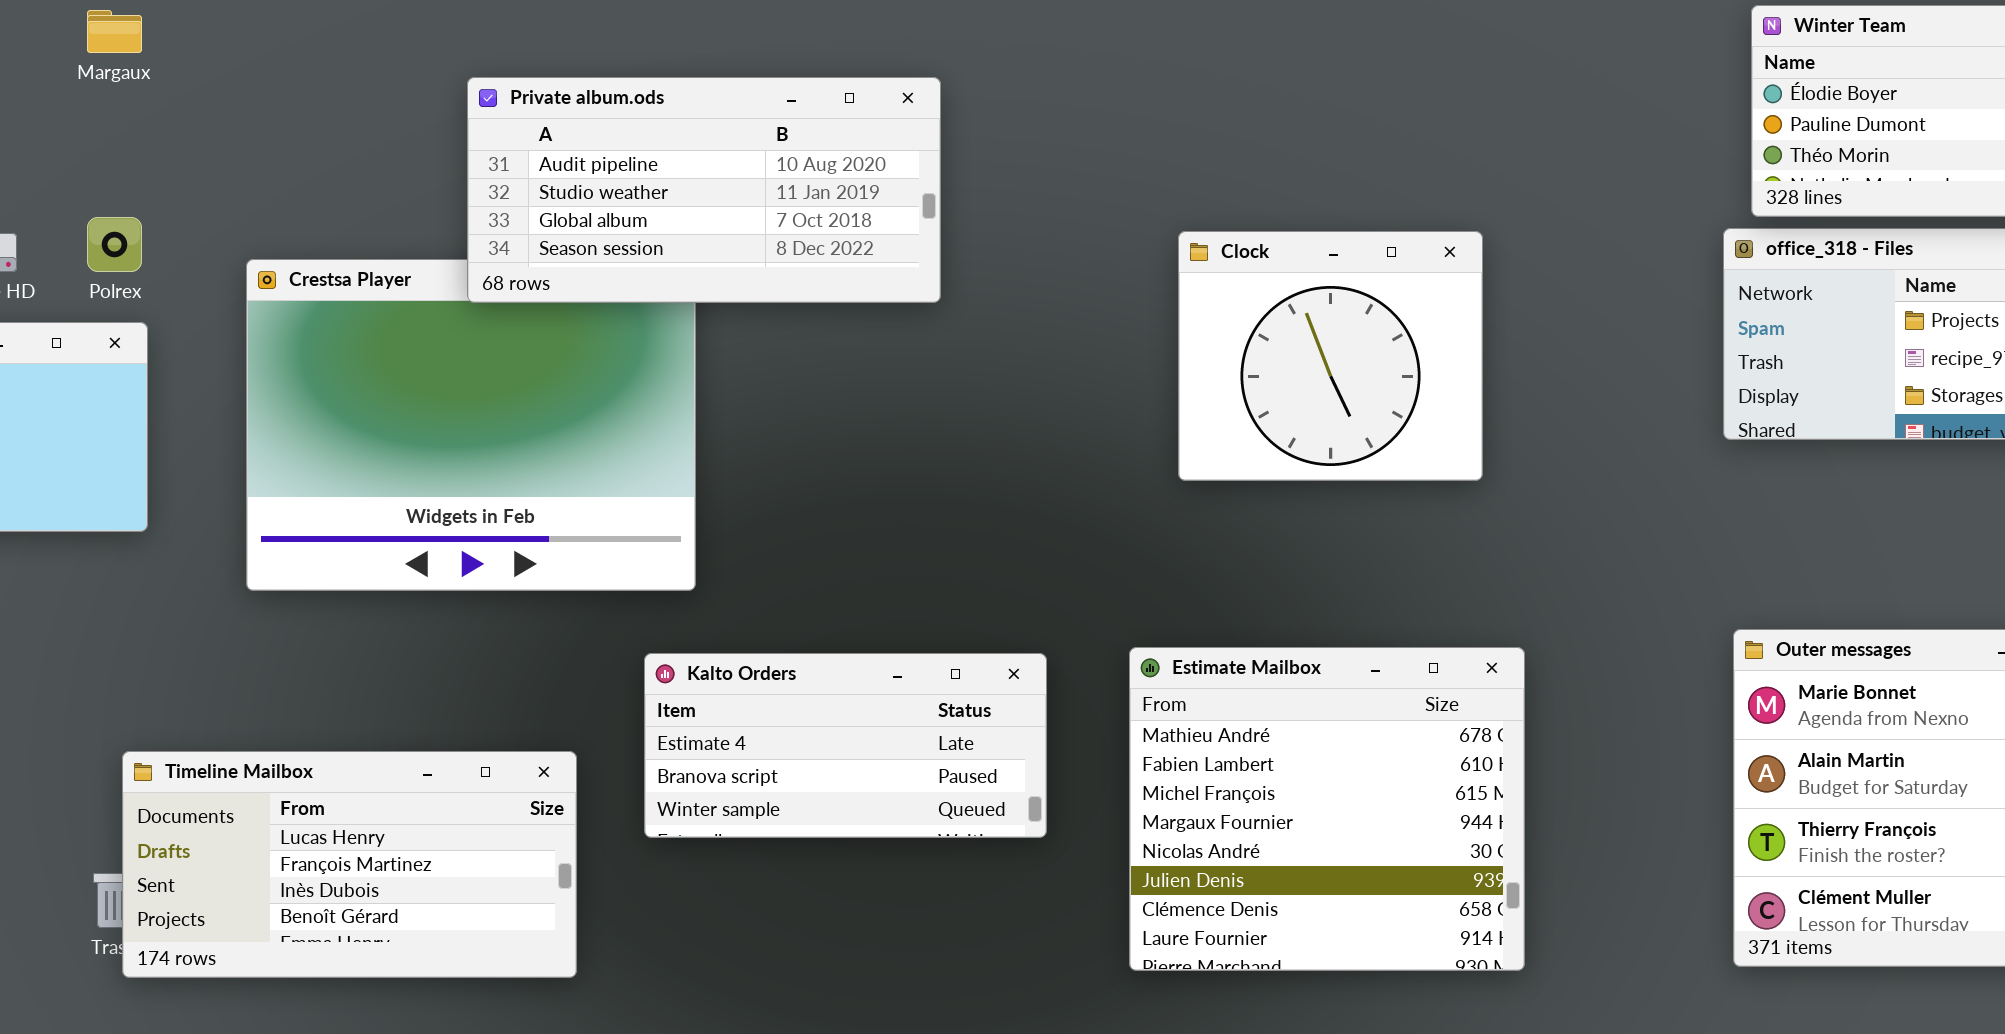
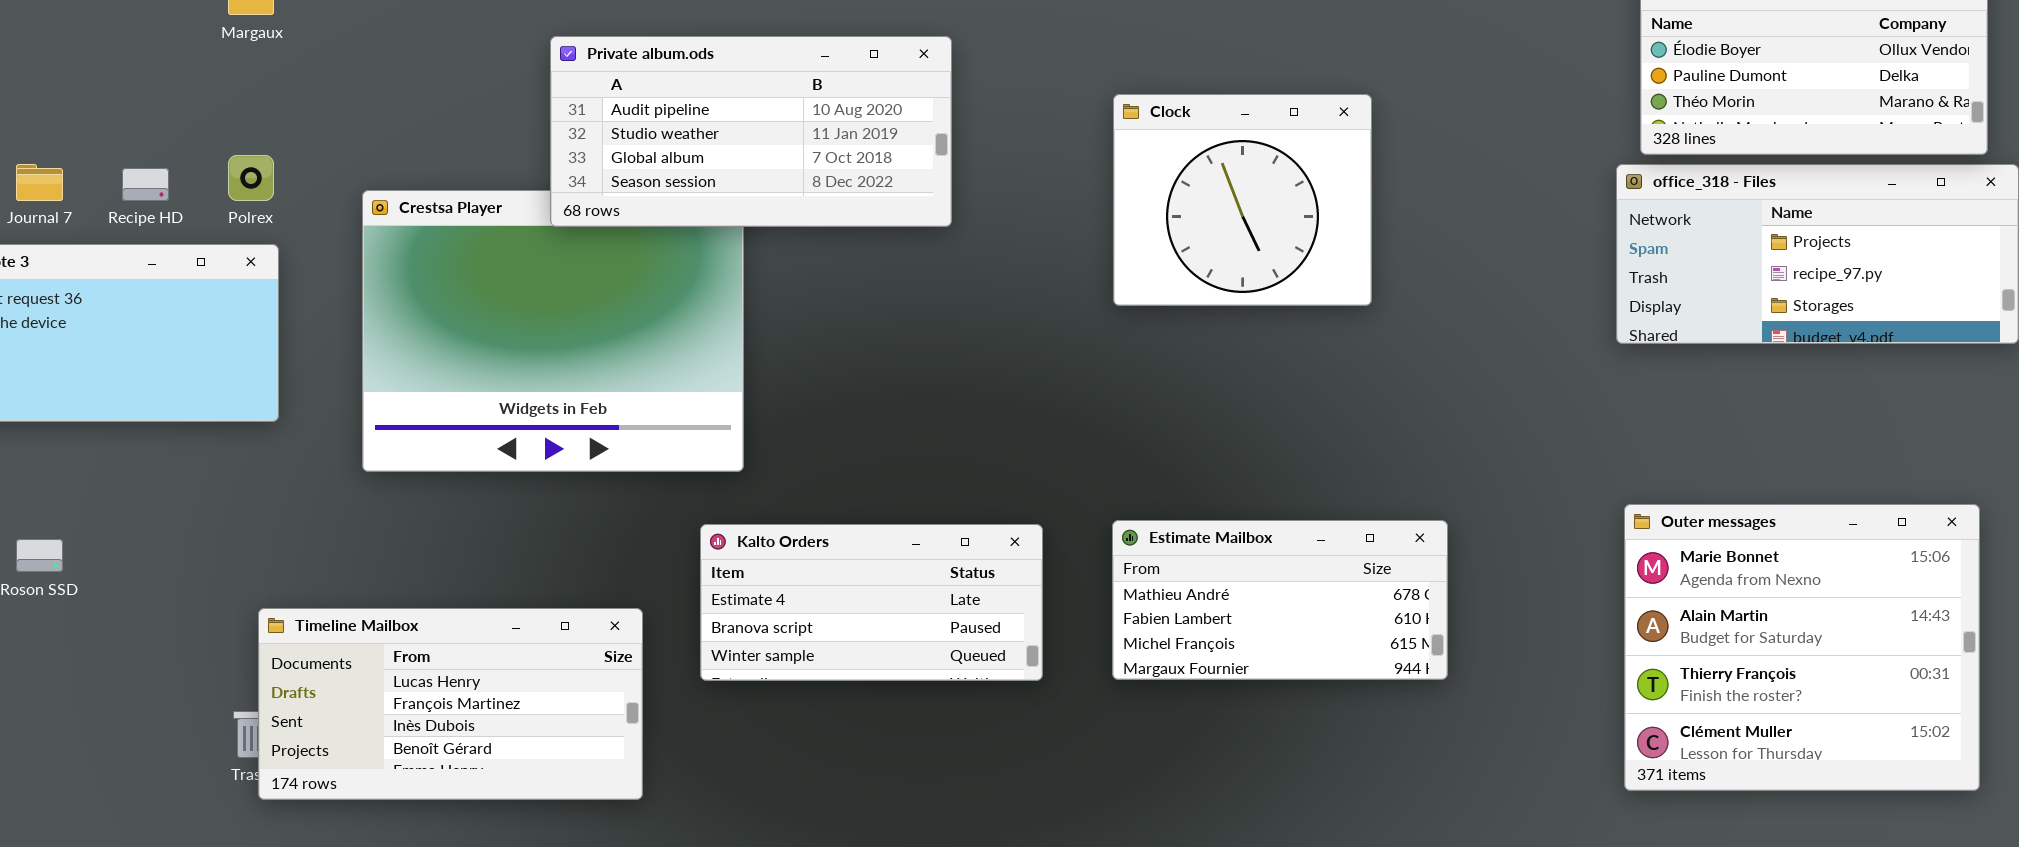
Clock: [1178,231,1483,481] -> [1113,94,1372,306], moved
Estimate Mailbox: [1129,647,1525,971] -> [1112,520,1448,680], resized

